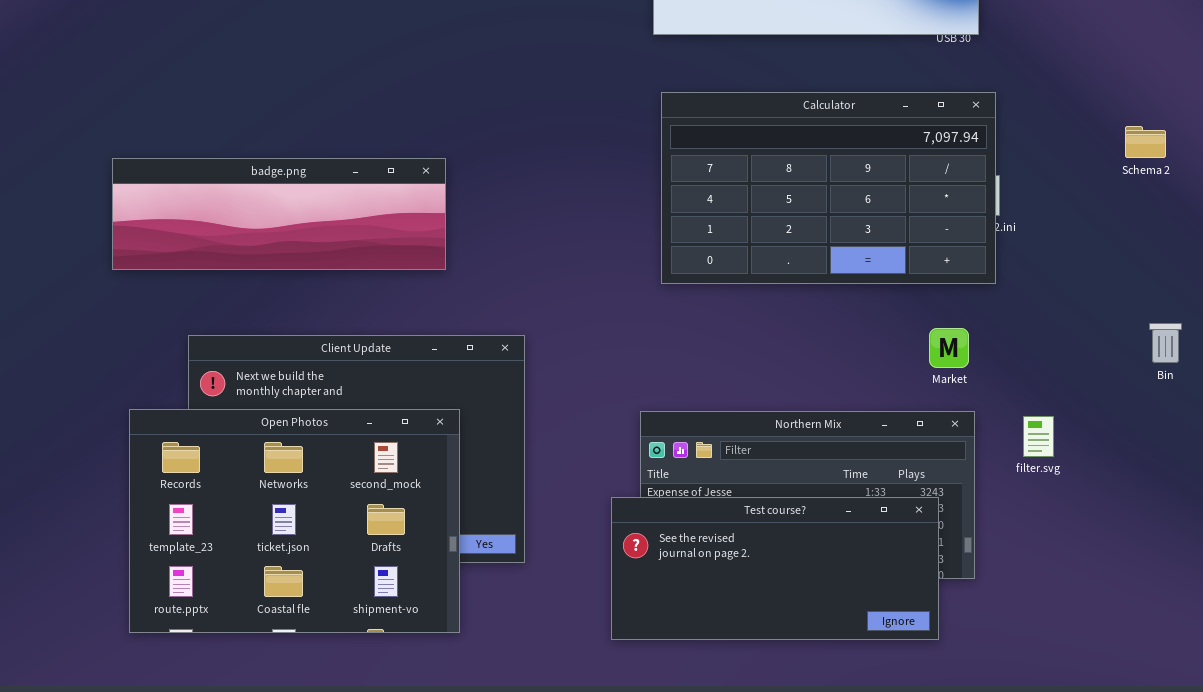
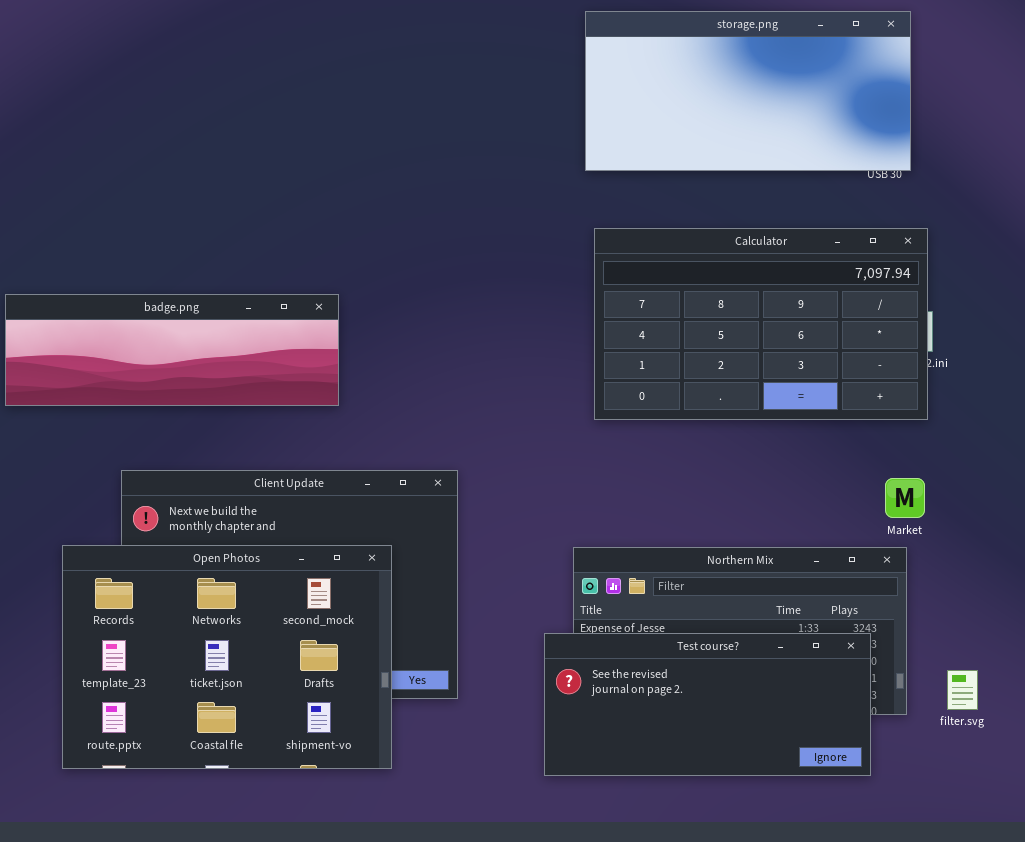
badge.png: [112,158,446,270] -> [5,294,339,406], moved
Market: [929,328,969,368] -> [885,478,925,518], moved
filter.svg: [1023,416,1054,457] -> [947,670,978,710], moved

